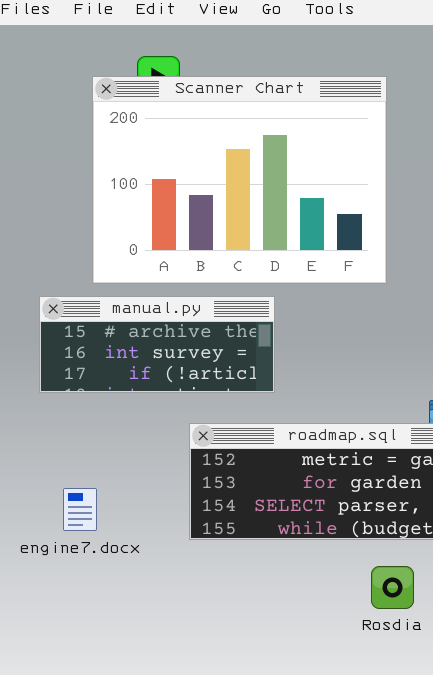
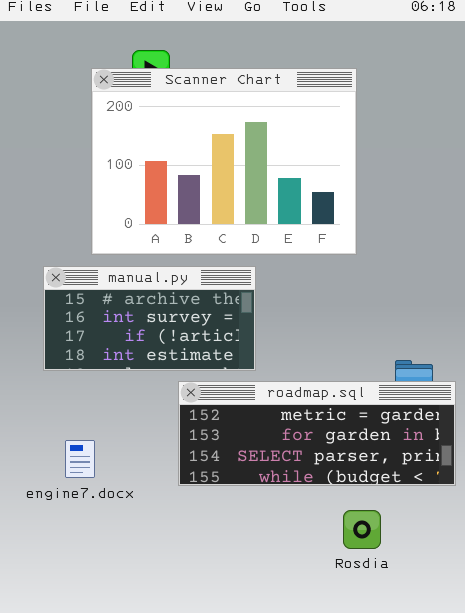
manual.py: [39,296,275,393] -> [43,266,256,371], resized

